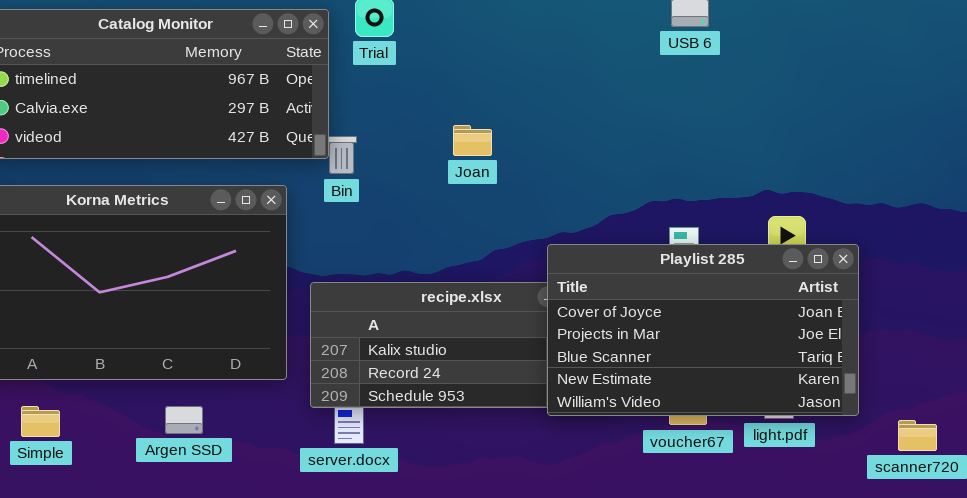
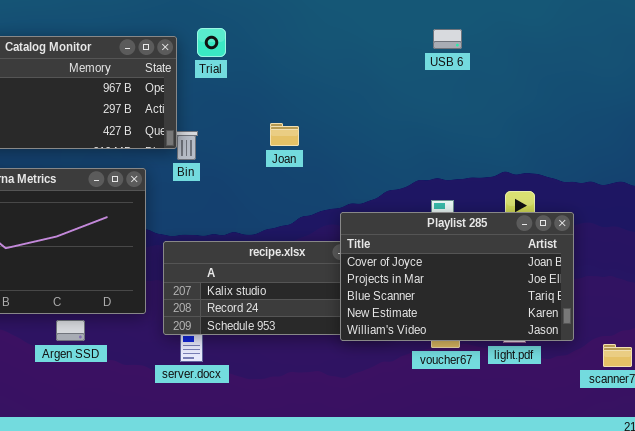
Argen SSD: [165,406,203,434] -> [56,320,85,341], moved

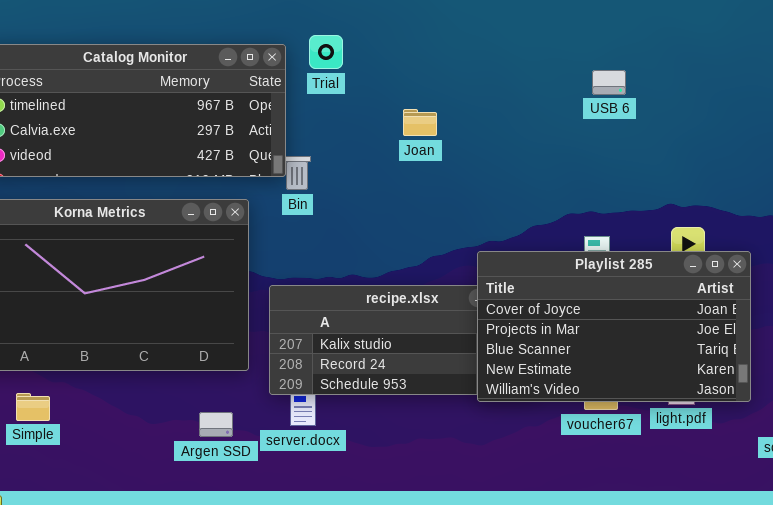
USB 6: [433,29,462,49] -> [592,70,626,95], moved
Joan: [270,123,299,146] -> [403,109,437,136], moved
Argen SSD: [56,320,85,341] -> [199,412,233,437], moved

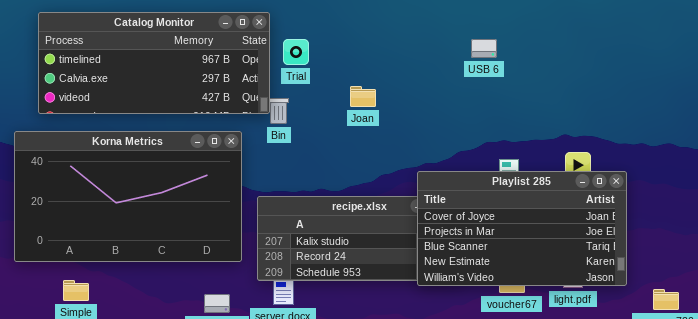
Trial: [309,35,343,69] -> [283,39,309,65], moved
USB 6: [592,70,626,95] -> [471,39,497,58], moved
Joan: [403,109,437,136] -> [350,86,376,107], moved

